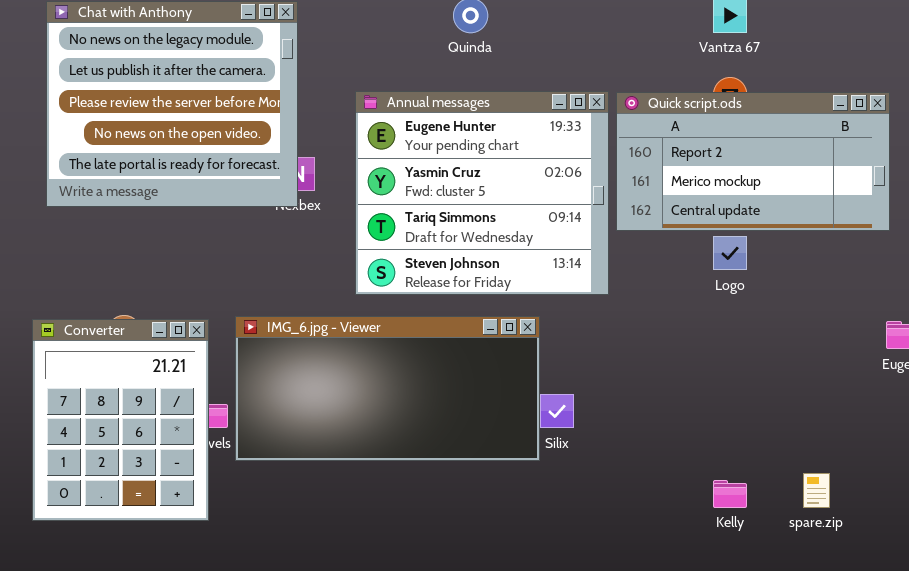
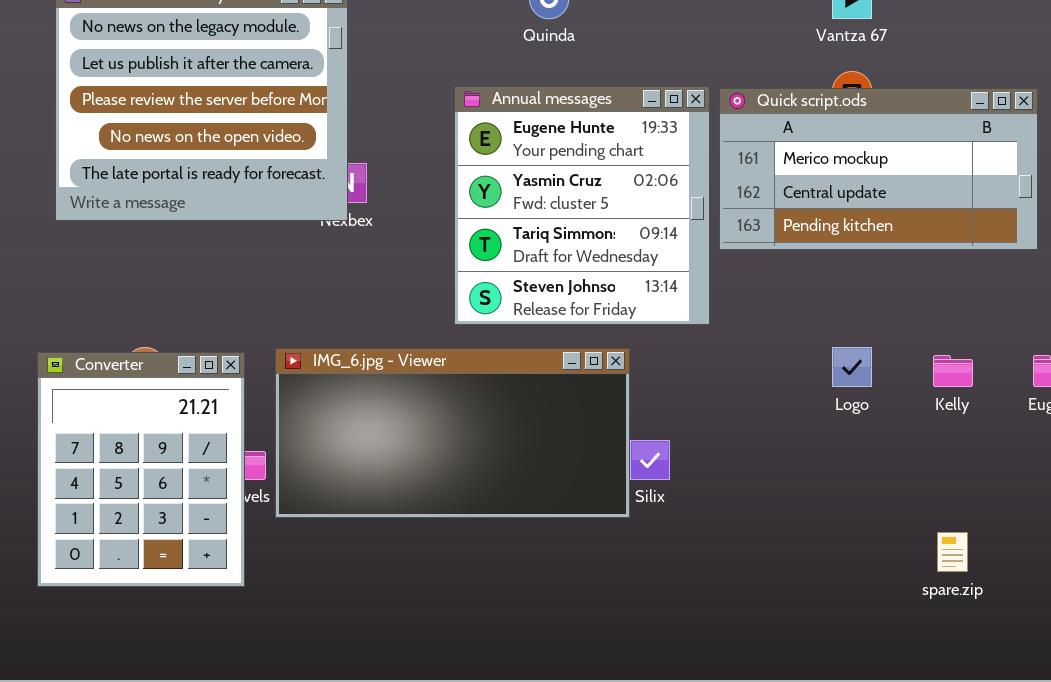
Annual messages: [355,91,609,295] -> [454,86,710,325], resized
Quick script.ods: [616,92,890,231] -> [719,88,1038,250], scrolled down 1 row
Logo: [713,236,747,270] -> [832,347,872,387], moved
Kelly: [713,480,747,508] -> [933,355,973,387], moved

